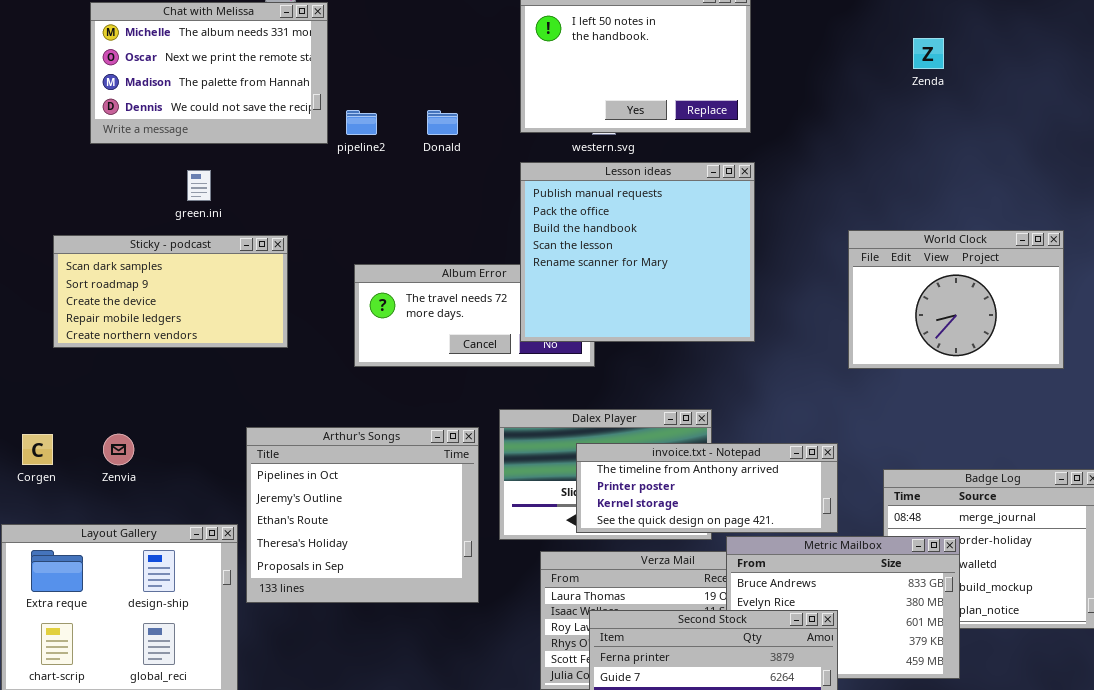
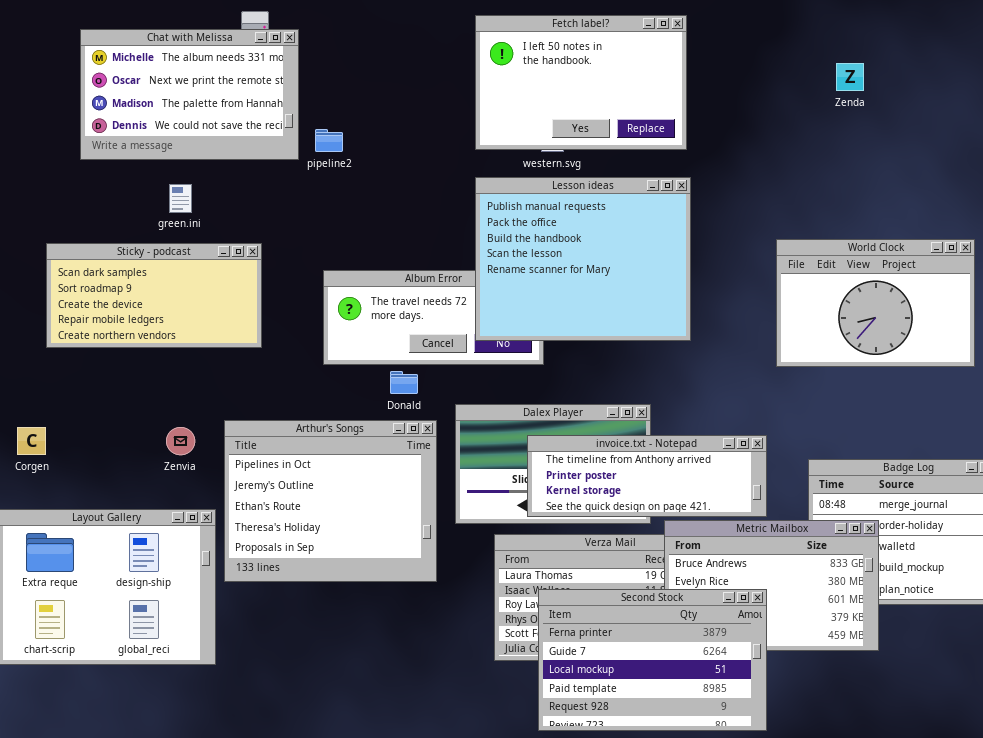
Donald: [427,110,458,135] -> [390,371,418,394], moved
Zenvia: [103,434,134,465] -> [166,427,195,455], moved

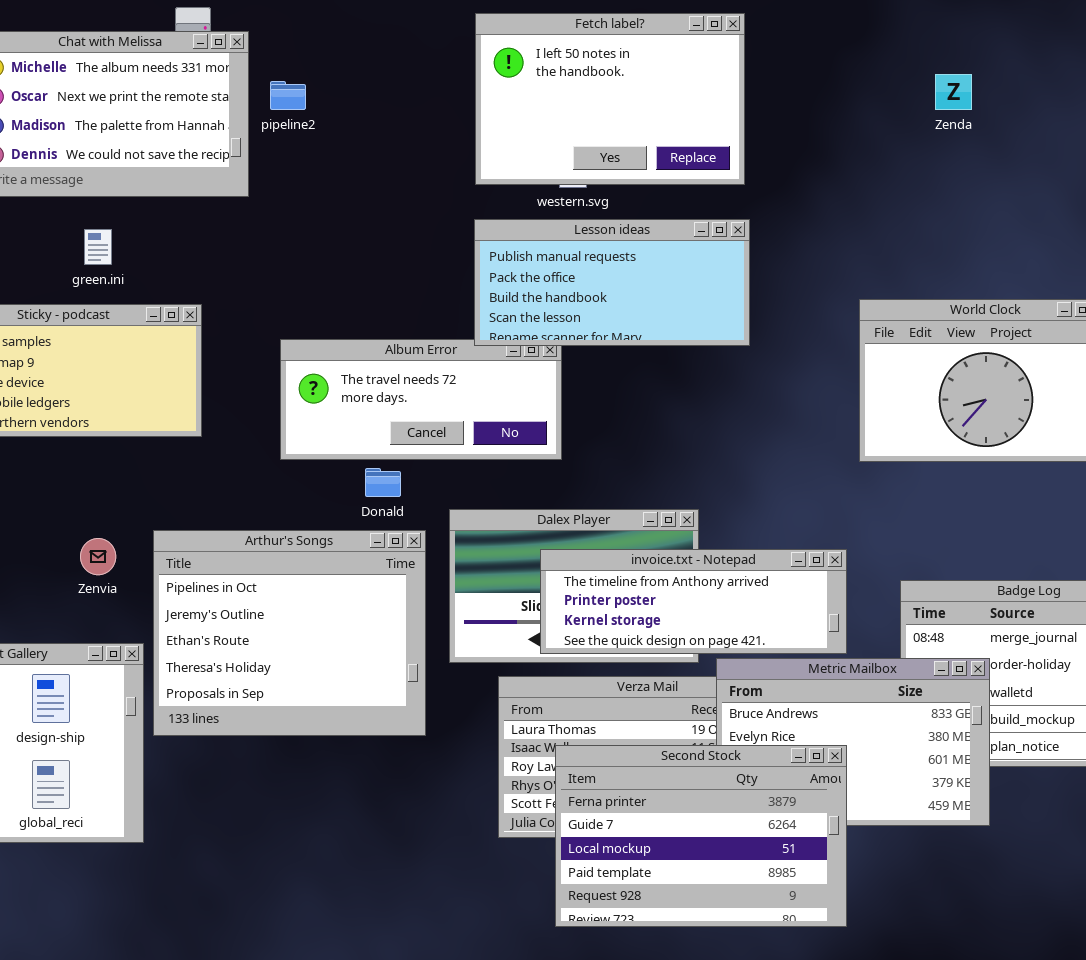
pipeline2: [315,129,343,152] -> [270,81,306,110], moved
Lesson ideas: [475,177,691,341] -> [474,219,750,346], resized

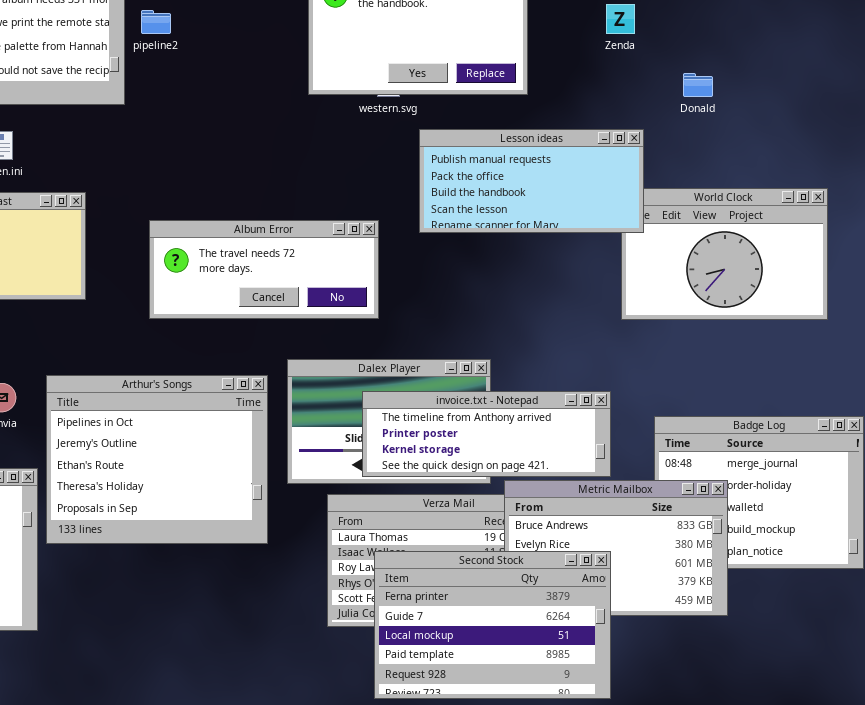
Zenda: [935,74,972,110] -> [606,4,635,34], moved
Lesson ideas: [474,219,750,346] -> [419,129,644,233], moved
Donald: [365,468,401,497] -> [683,73,713,97], moved

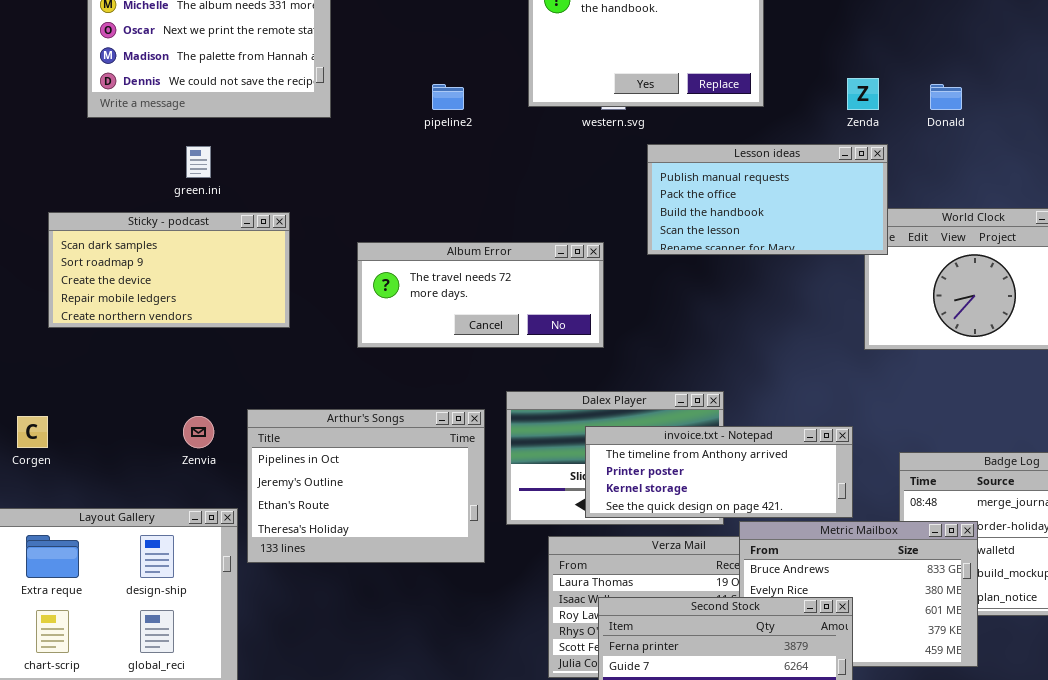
Zenda: [606,4,635,34] -> [847,78,879,110], moved
pipeline2: [141,10,171,34] -> [432,84,464,110], moved
Arthur's Songs: [46,375,268,544] -> [247,409,485,563], resized

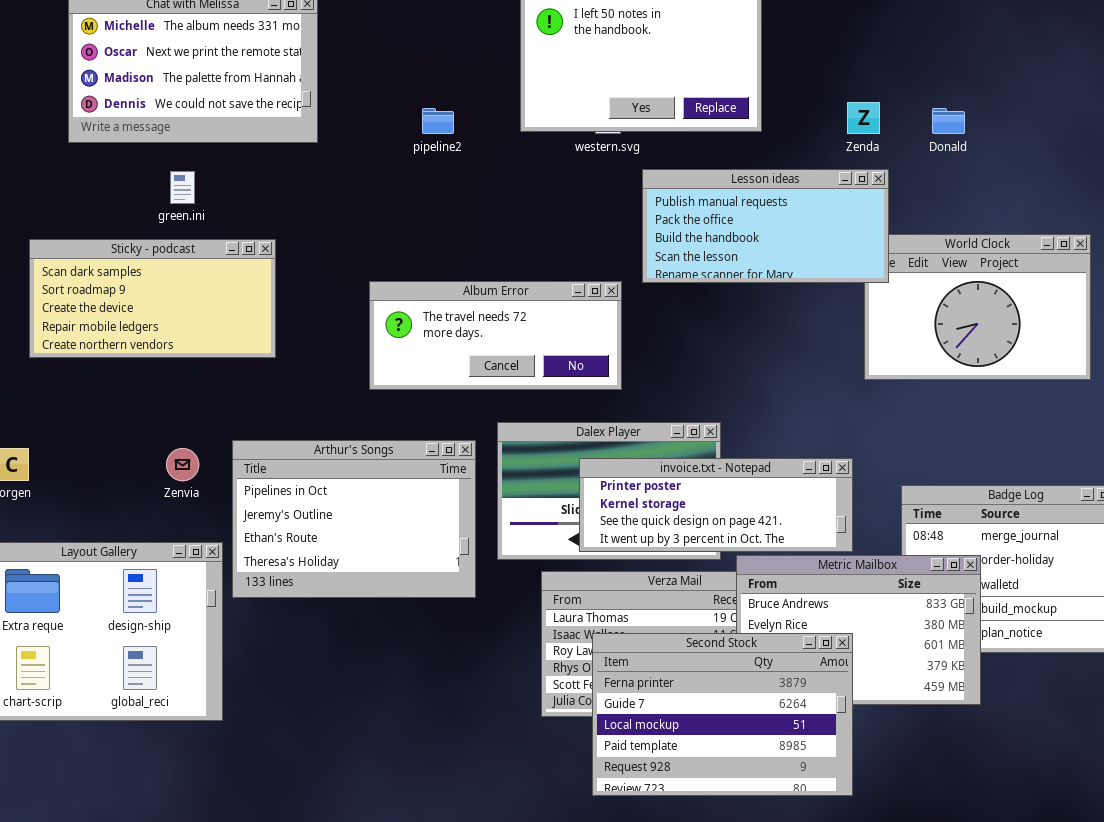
Album Error: [357,242,604,348] -> [369,281,622,390], moved
invoice.txt - Notepad: [585,426,853,518] -> [579,458,853,552], scrolled down 1 row

